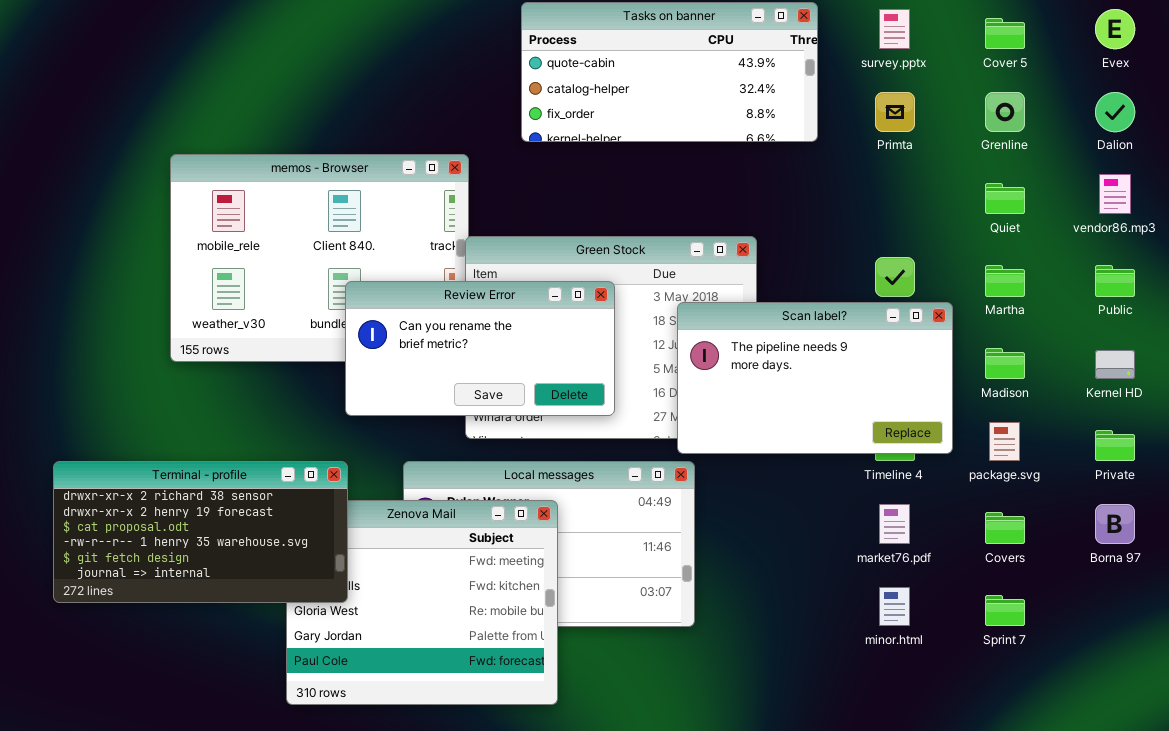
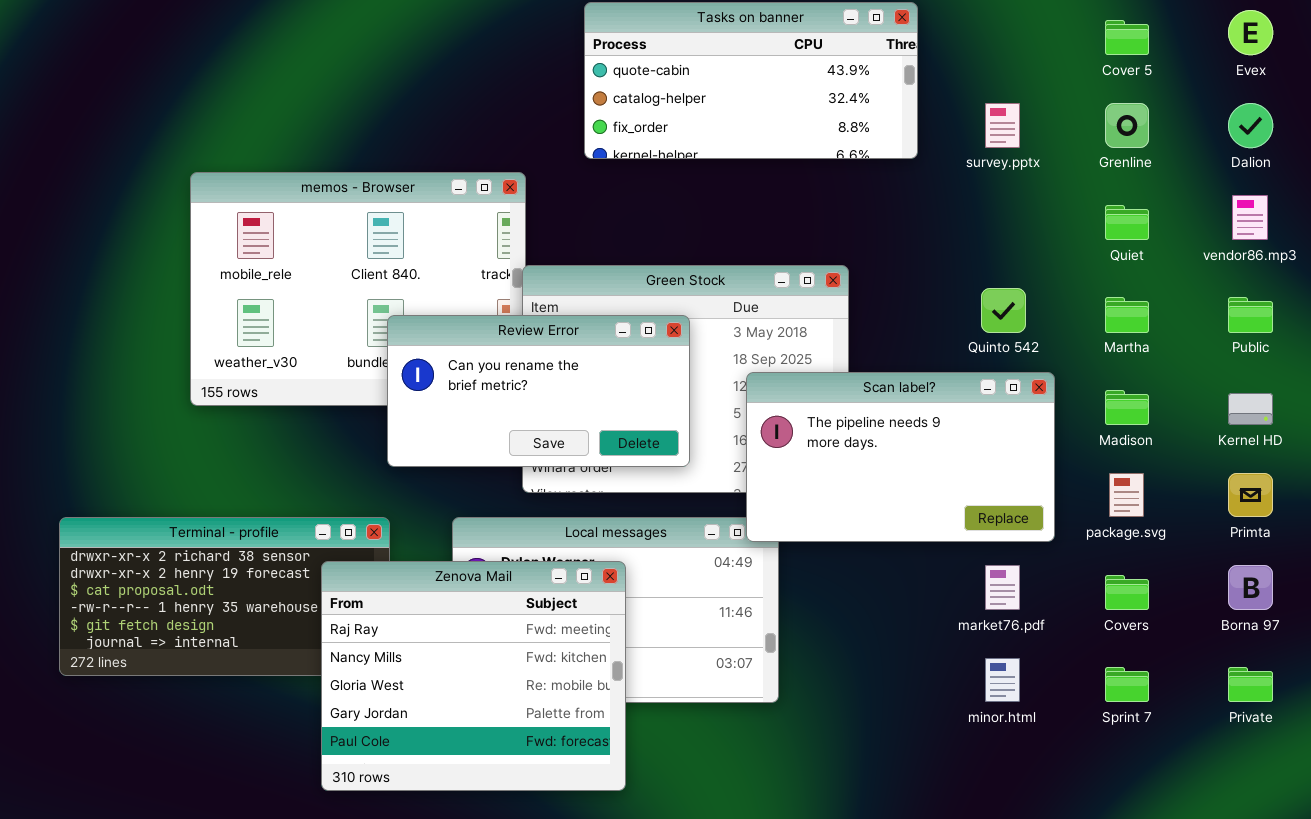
survey.pptx: [879,9,910,49] -> [985,103,1020,148], moved
Primta: [875,92,915,132] -> [1228,473,1273,517], moved
Scan label?: [677,302,953,454] -> [746,372,1055,542], moved
Private: [1095,430,1135,461] -> [1228,667,1273,702], moved
Zenova Mail: [286,500,558,705] -> [321,561,626,791], raised

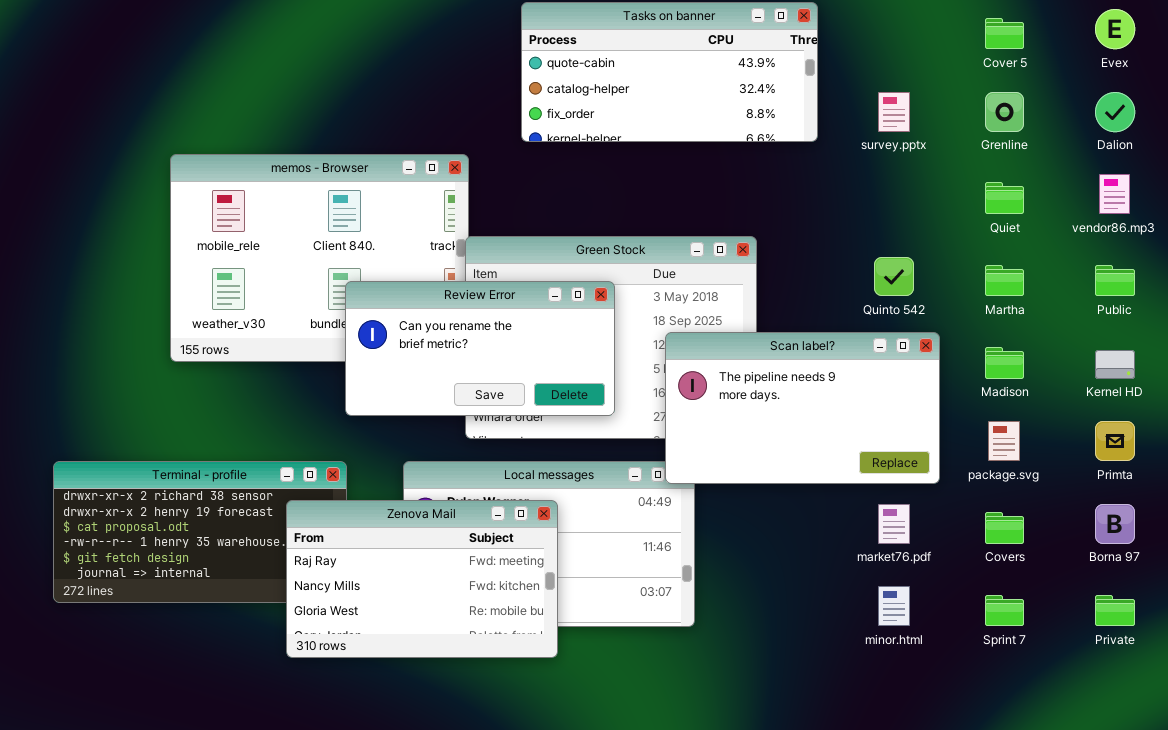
Zenova Mail: [321,561,626,791] -> [286,500,558,658], resized

